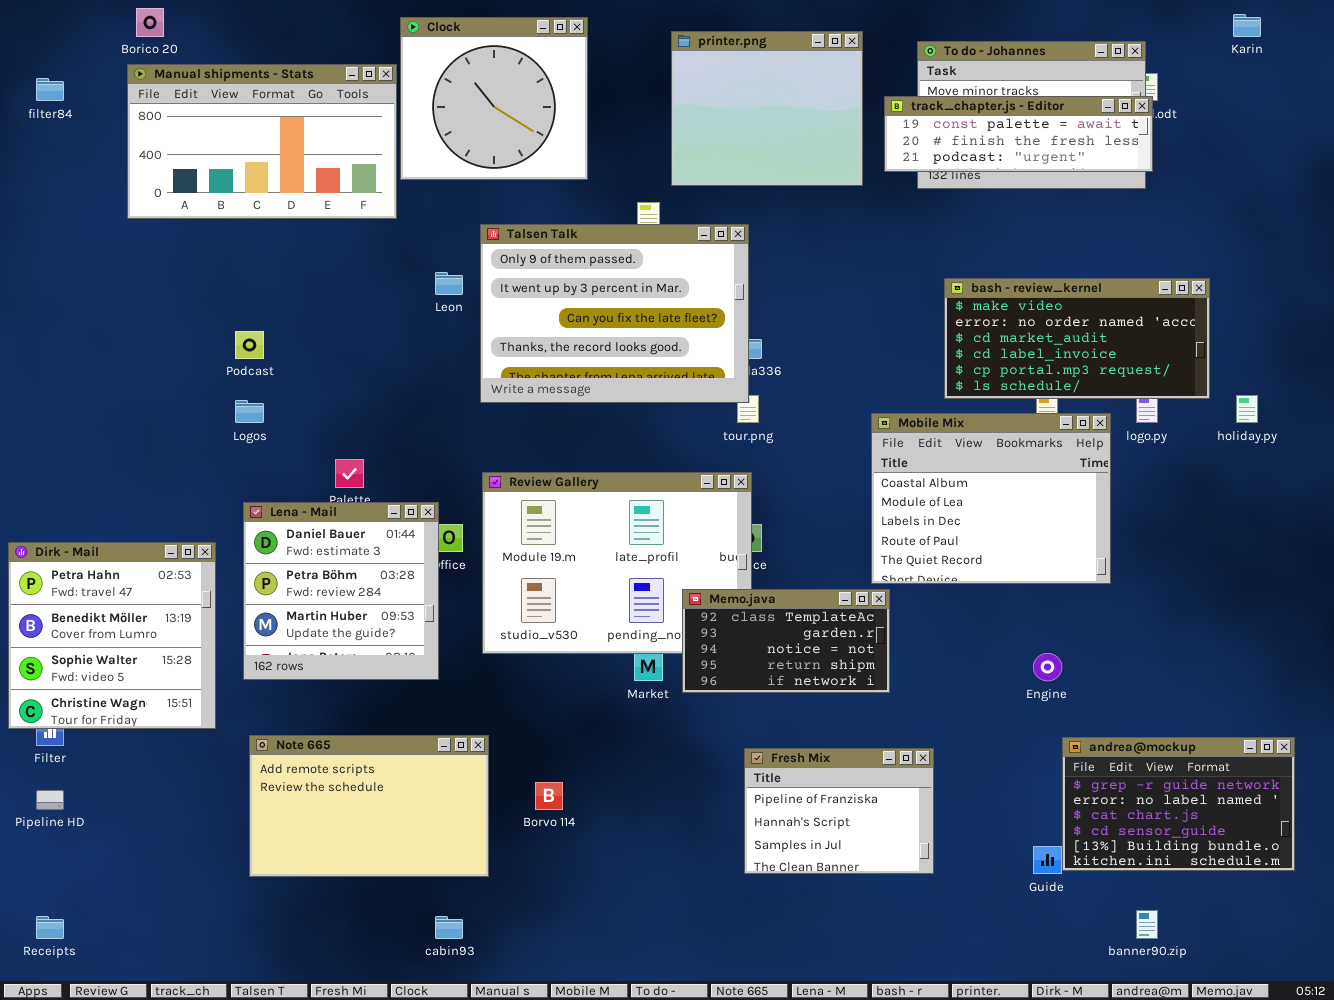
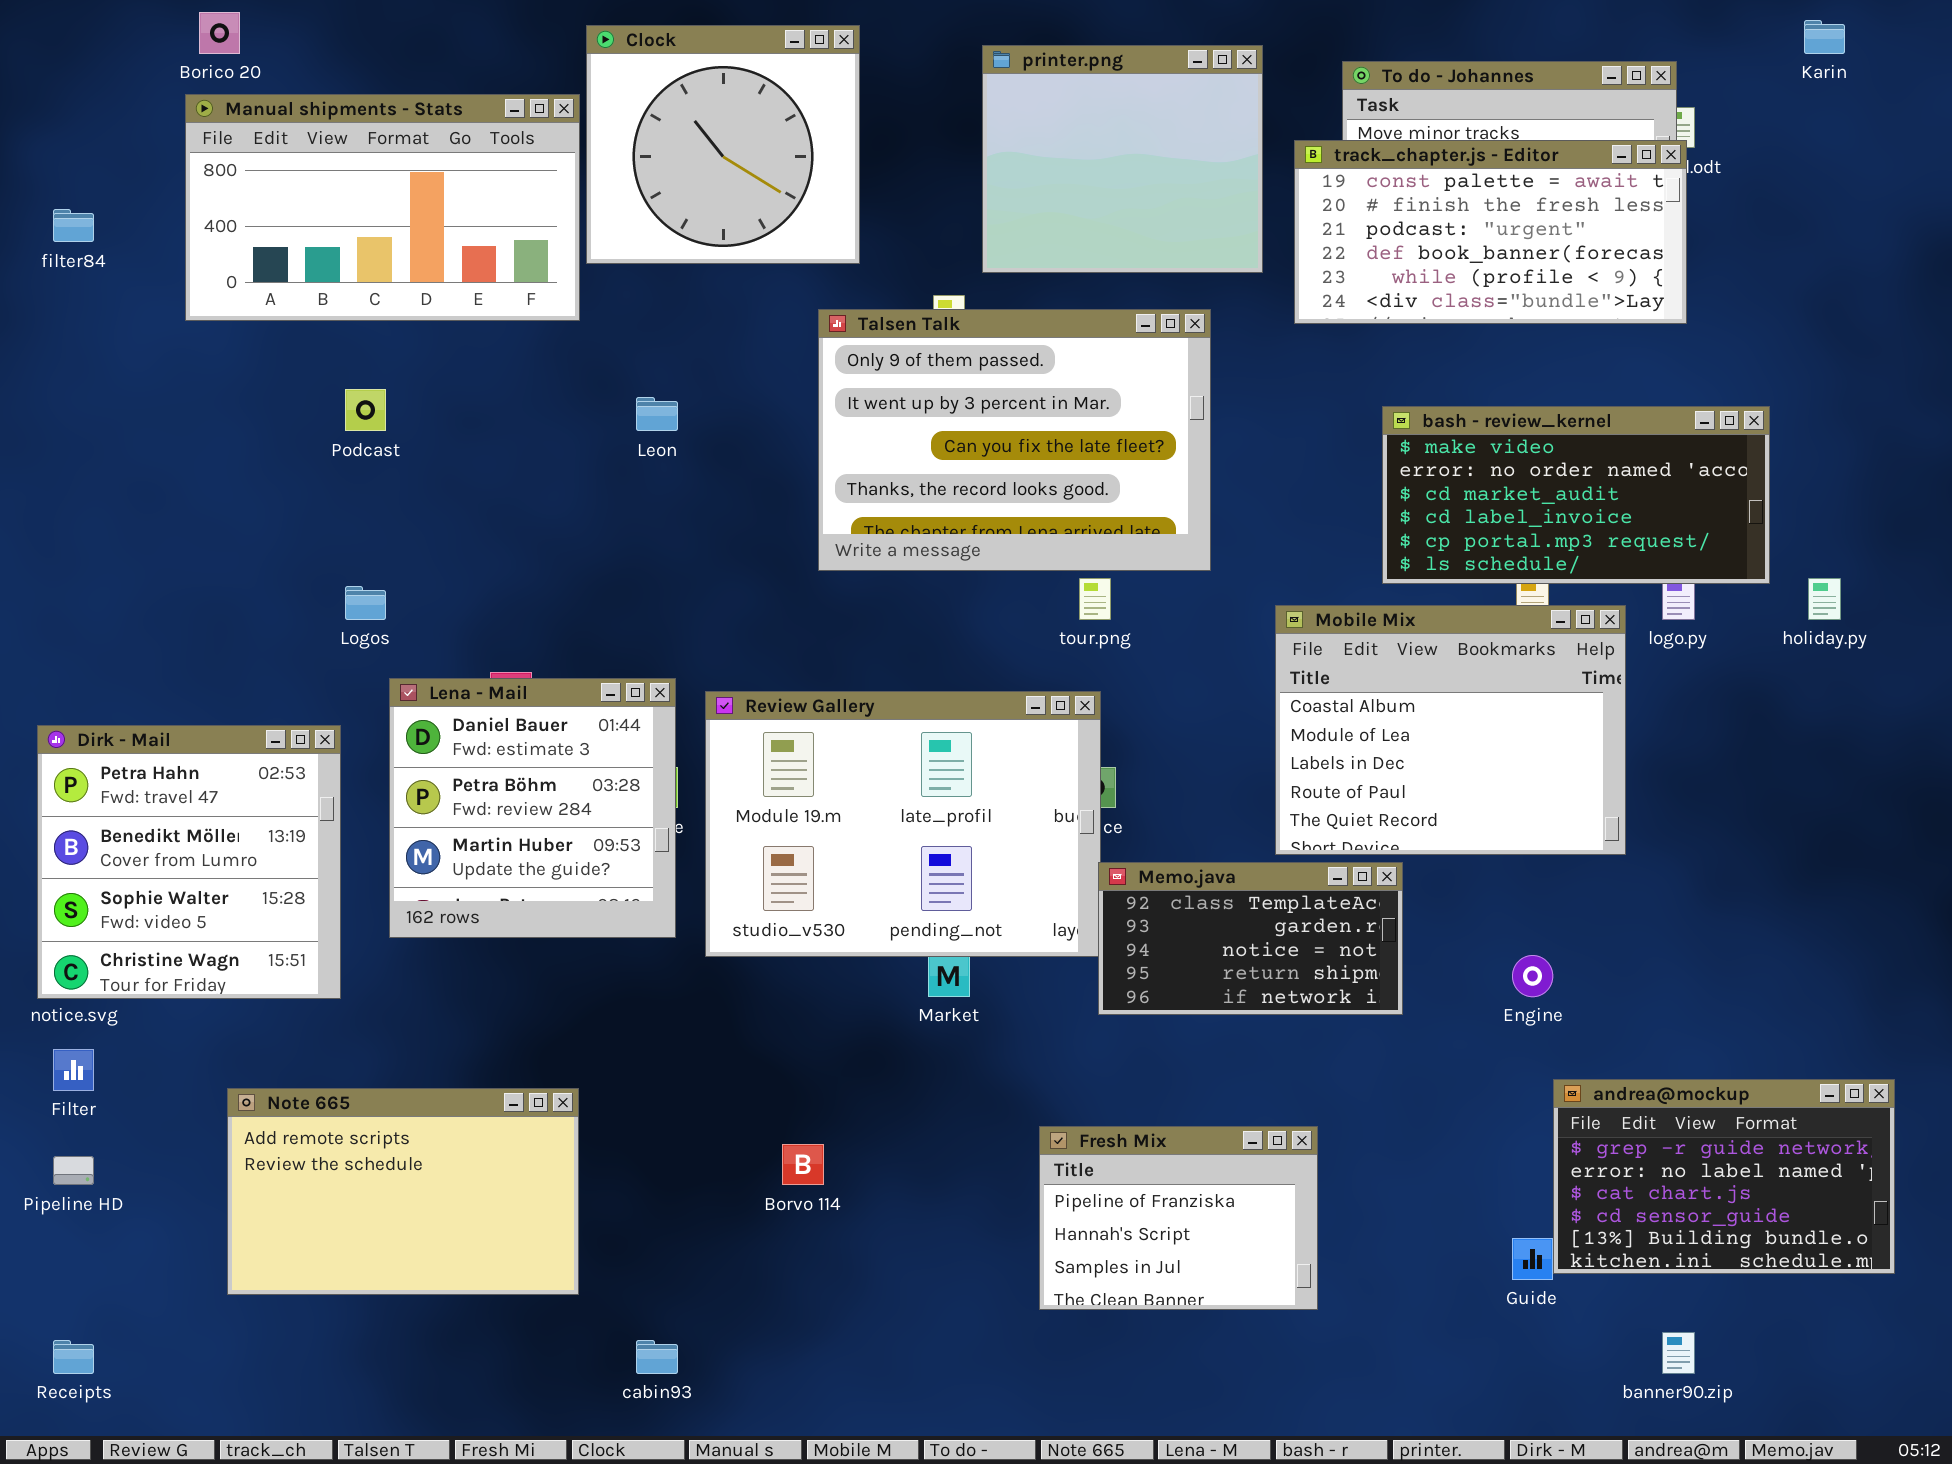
filter84: [36,78,64,101] -> [53,209,94,242], moved
track_chapter.js - Editor: [884,96,1153,172] -> [1294,140,1687,324], resized
Talsen Talk: [480,224,749,403] -> [818,309,1211,571], moved
Podcast: [235,331,264,359] -> [345,389,386,431], moved
Lena - Mail: [243,502,439,680] -> [389,678,676,938], moved
Dirk - Mail: [8,542,216,729] -> [37,725,341,999], moved
Memo.java: [682,589,890,693] -> [1098,862,1403,1015], moved
Note 665: [249,735,489,877] -> [227,1088,579,1295], moved
Fresh Mix: [744,748,934,874] -> [1039,1126,1318,1310], moved

